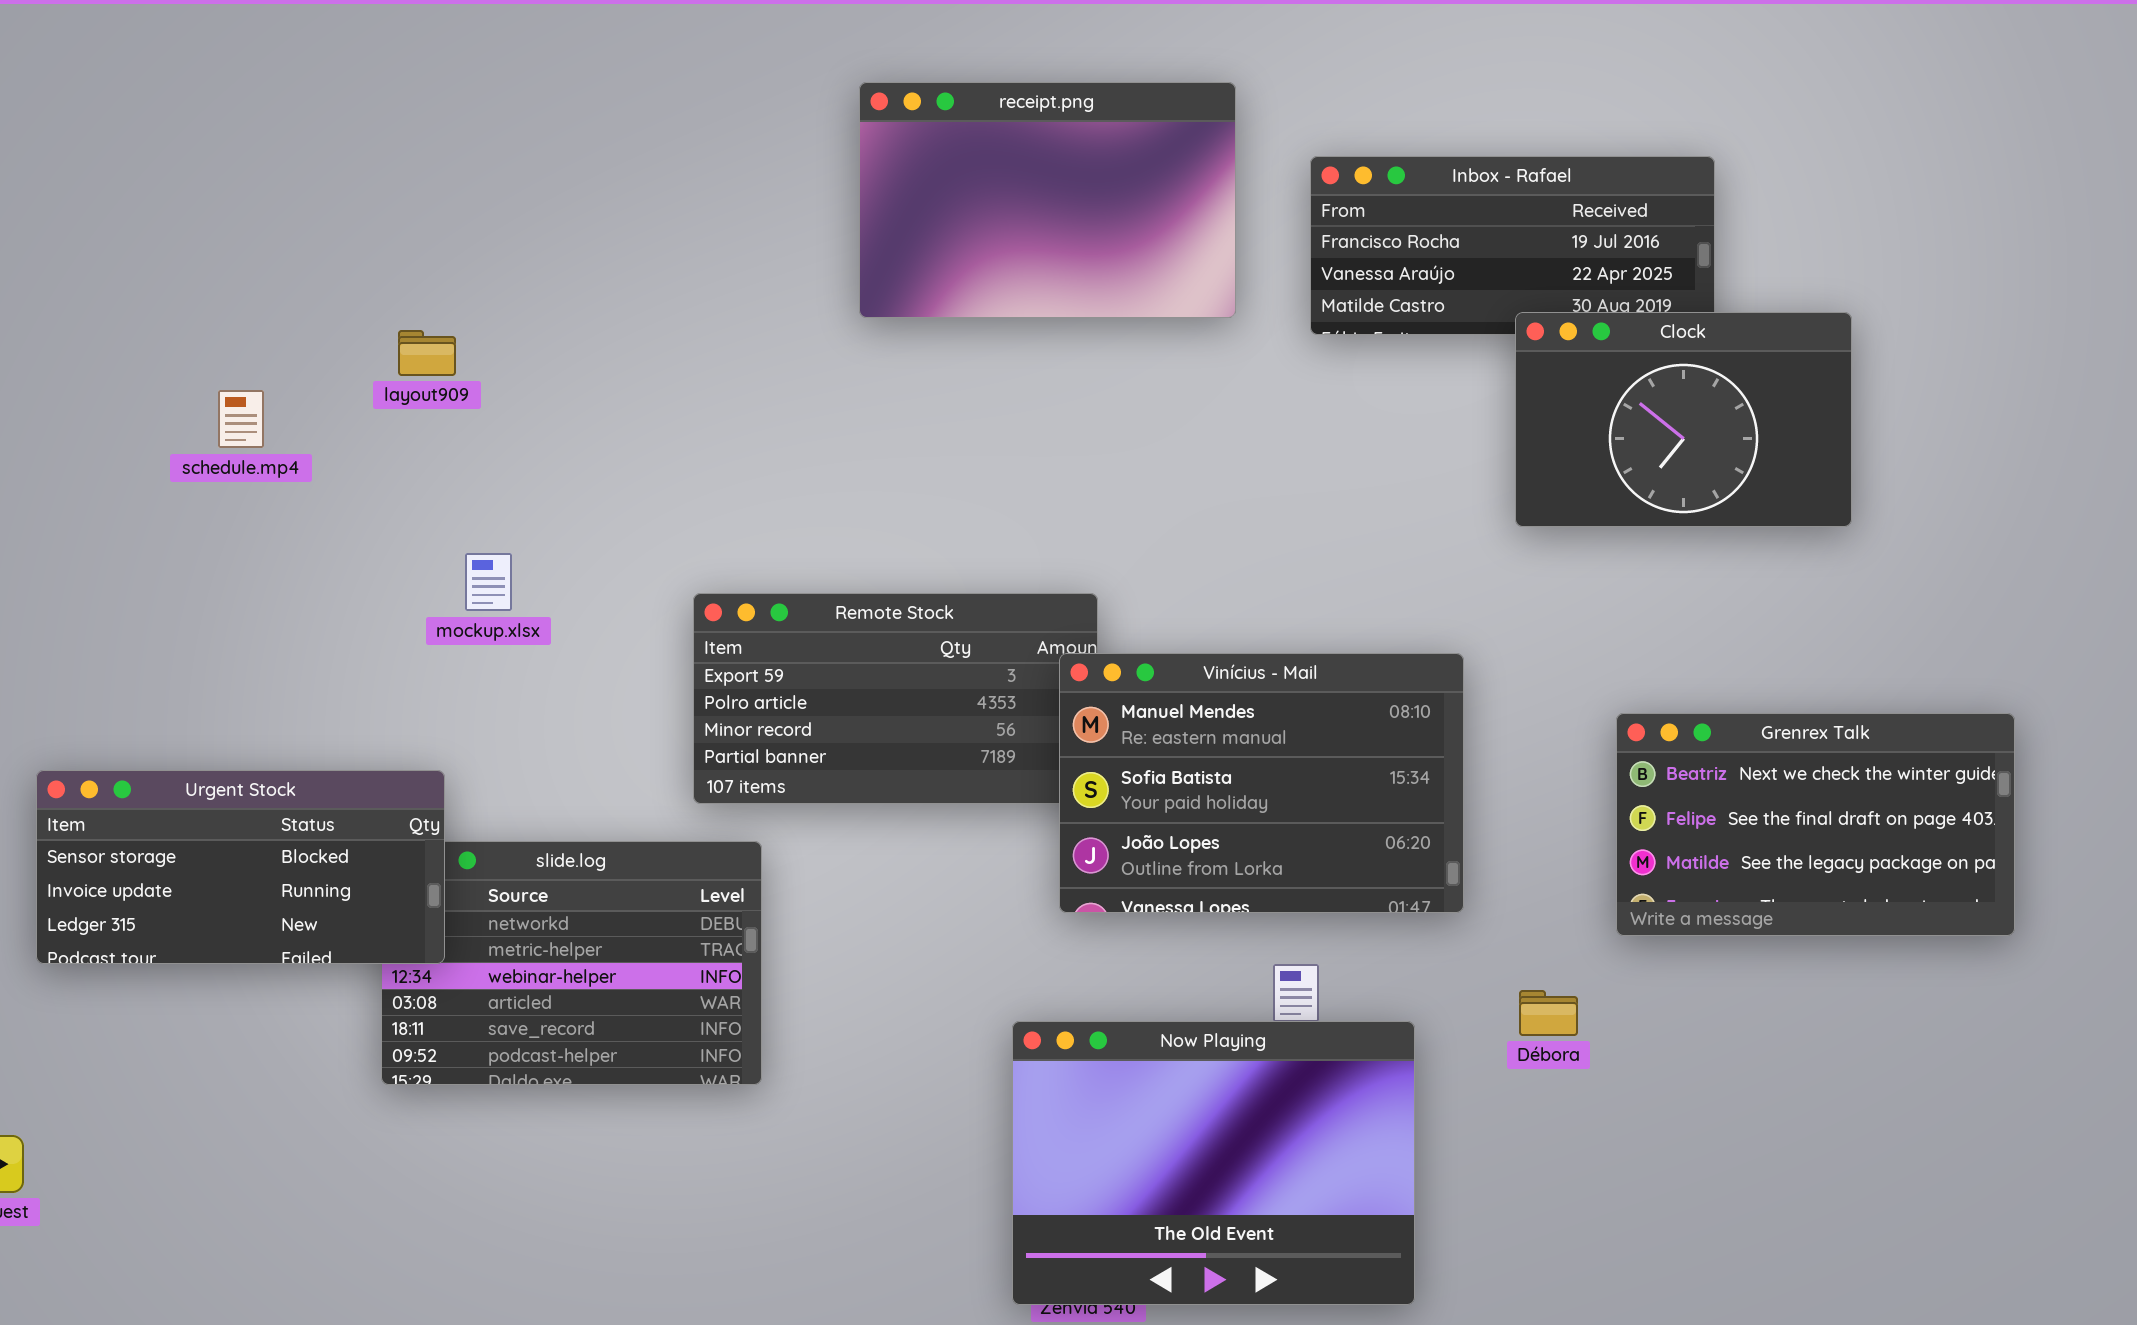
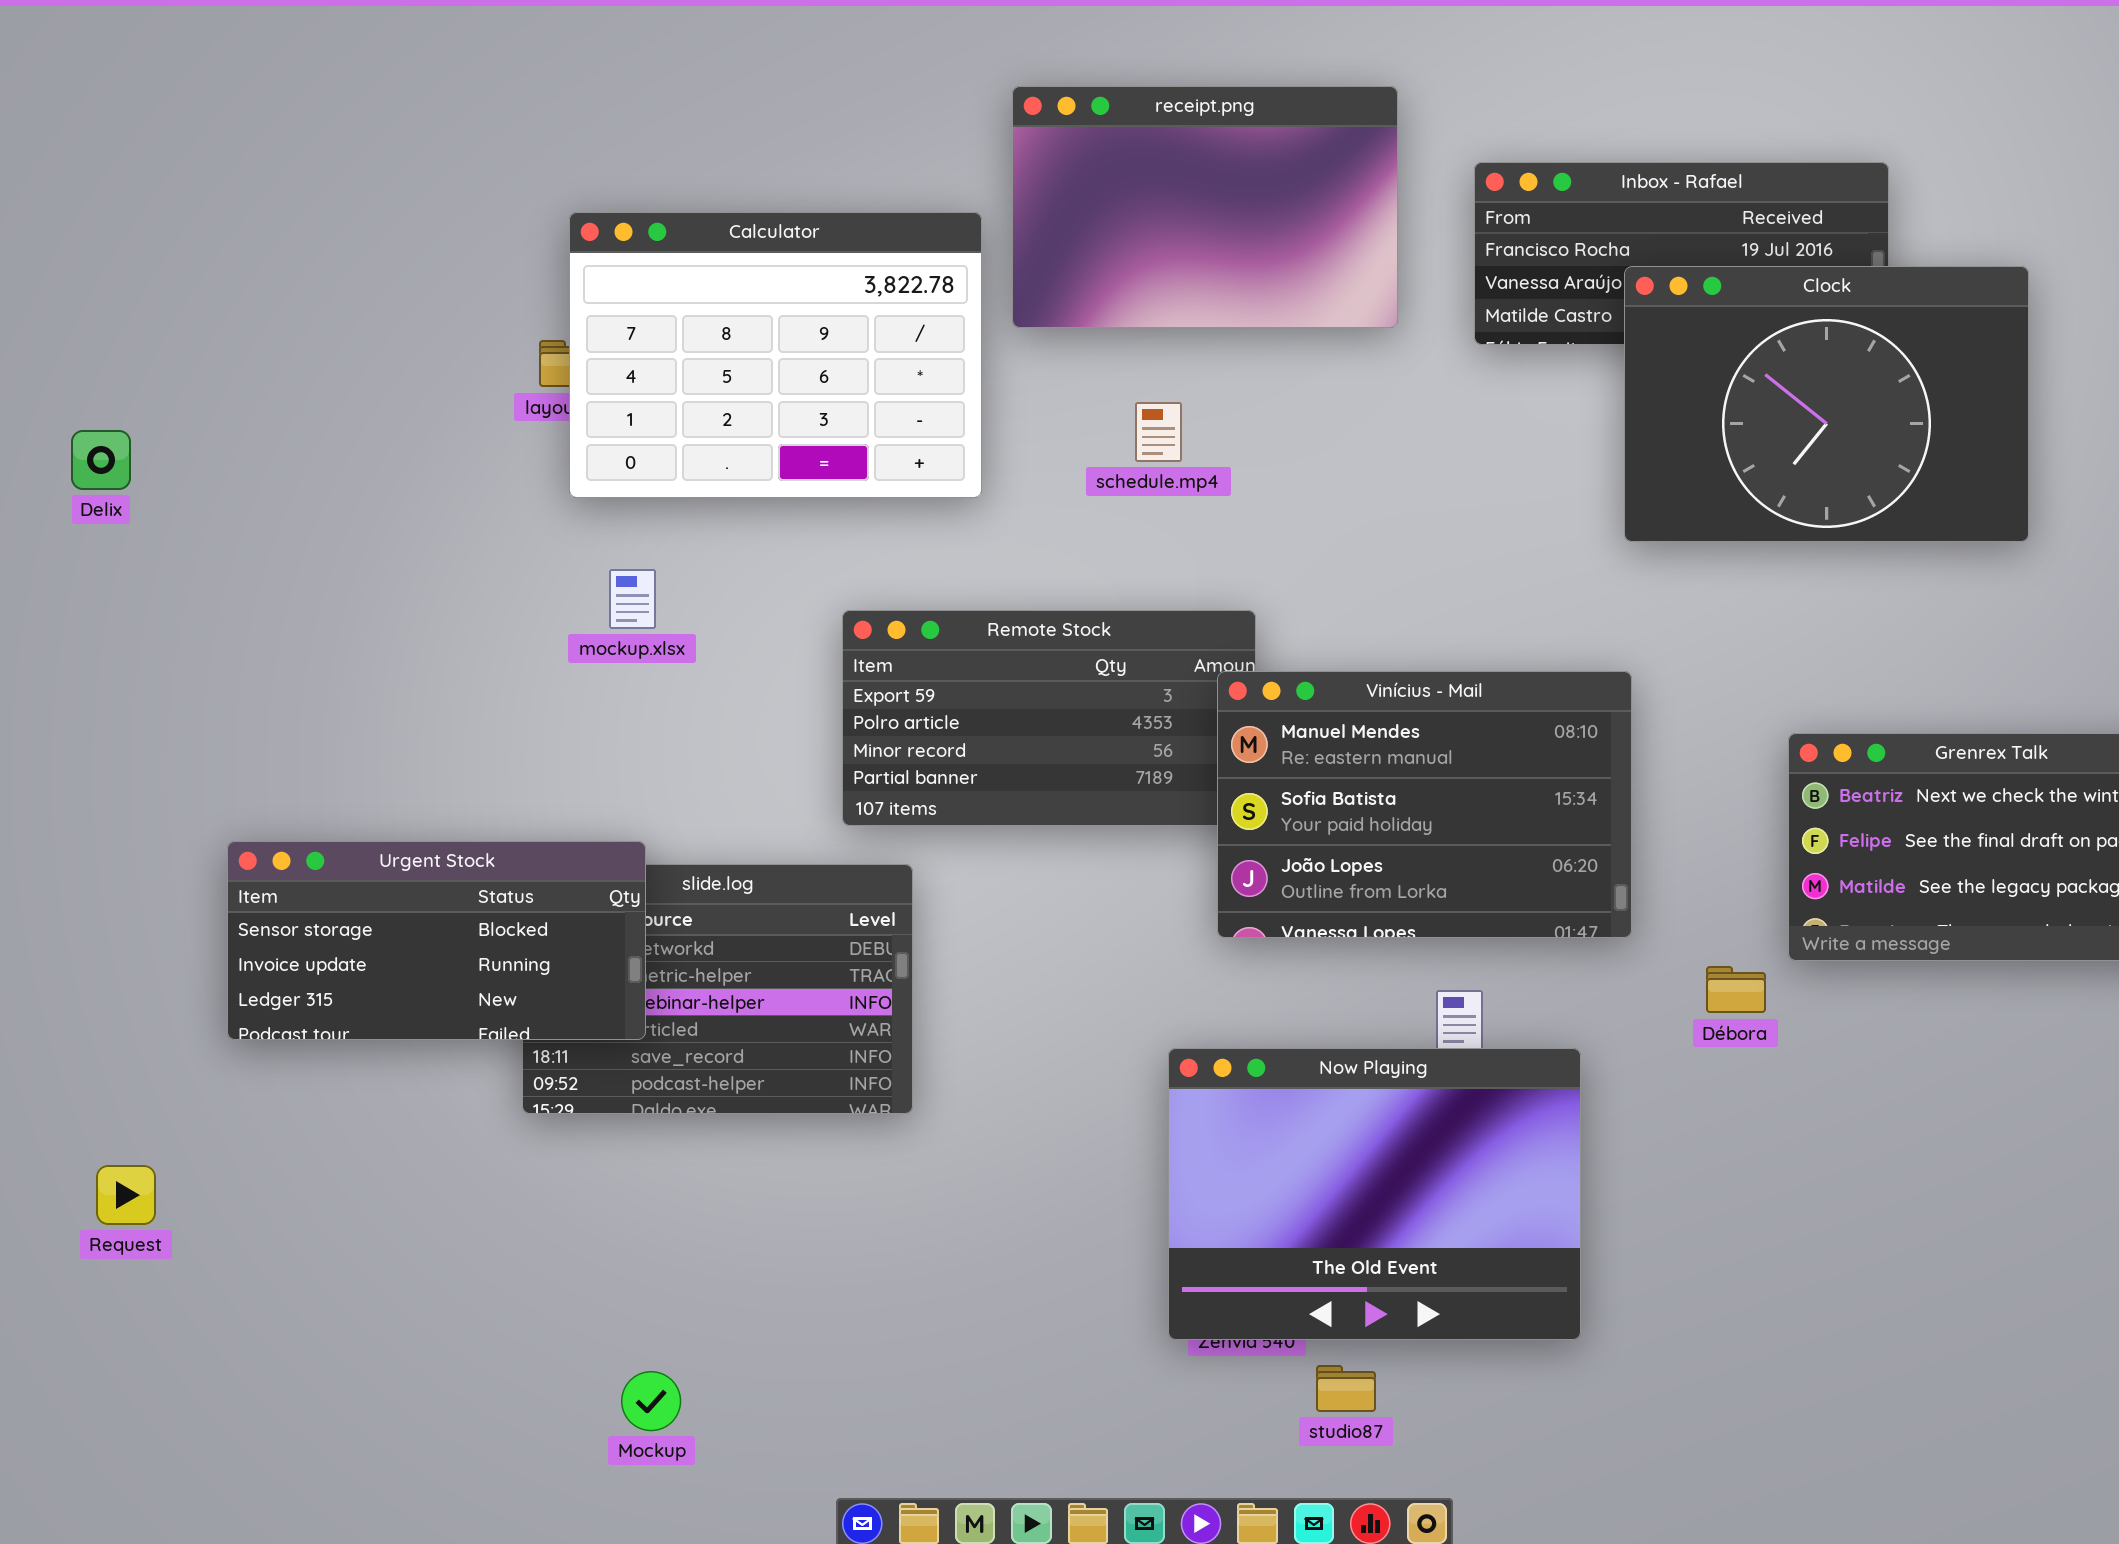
Calculator: none -> [569,212,982,498], opened
Clock: [1515,312,1852,527] -> [1624,266,2029,542], resized
schedule.mp4: [218,390,264,448] -> [1135,402,1182,462], moved
Urgent Stock: [36,770,445,964] -> [227,841,646,1040], moved
Débora: [1519,990,1578,1036] -> [1706,966,1766,1013], moved

